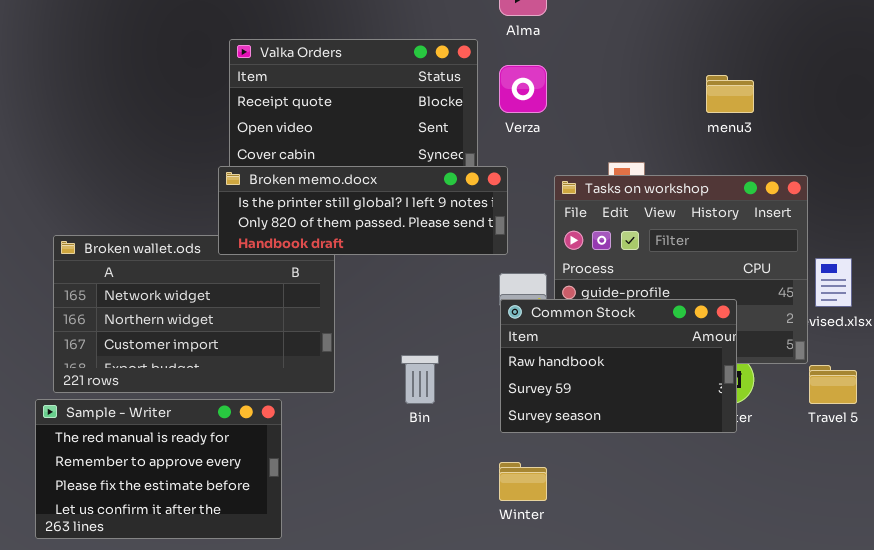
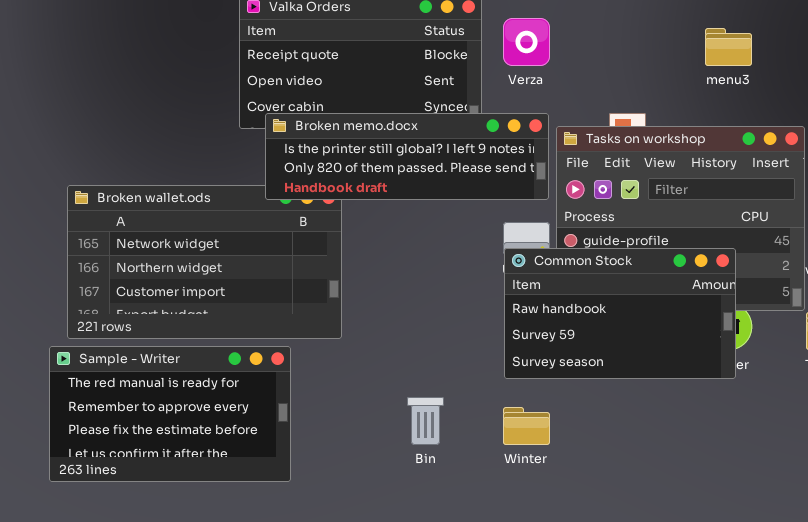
Broken memo.docx: [218,166,508,255] -> [265,113,549,200], moved
Bin: [401,355,439,404] -> [407,397,444,445], moved

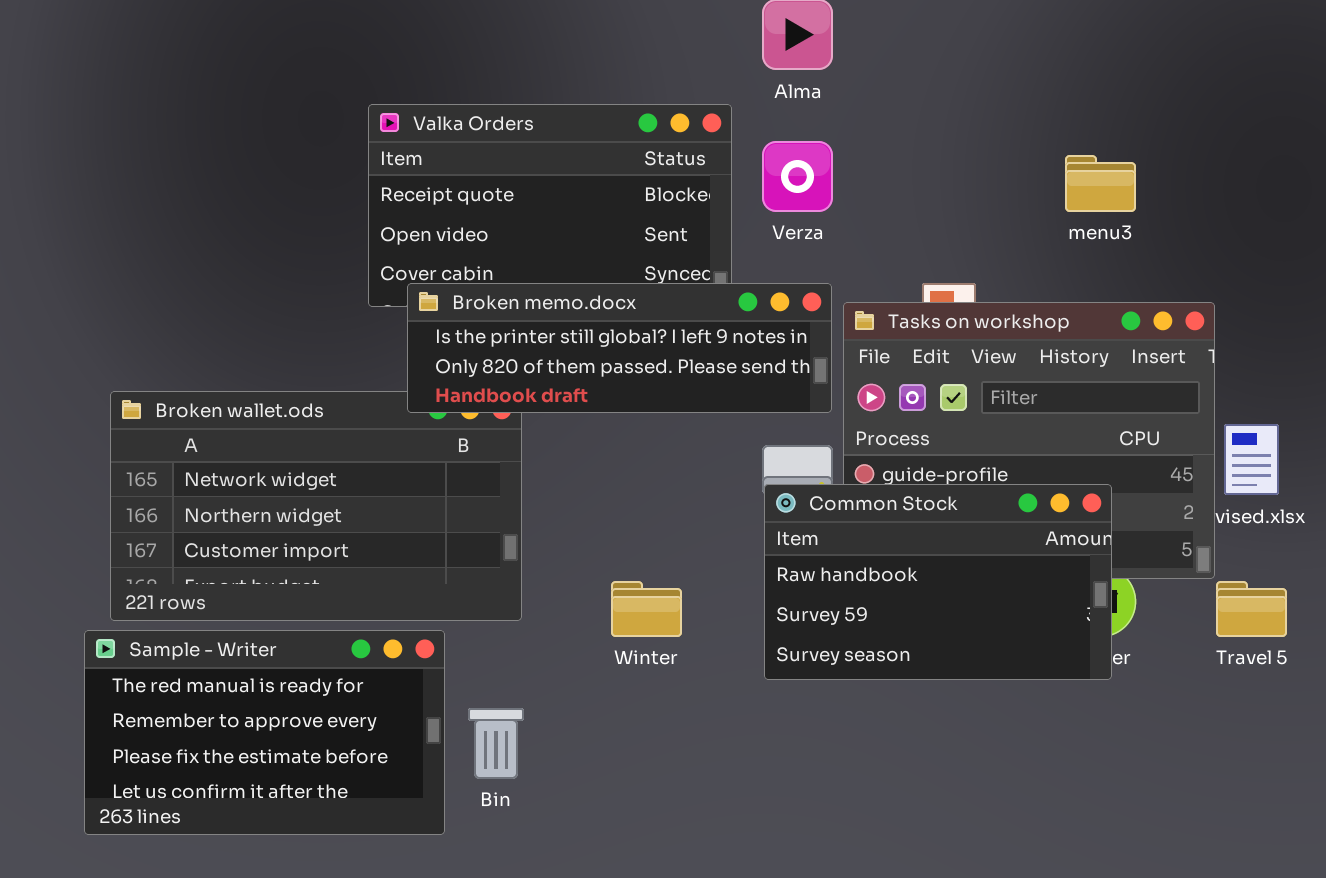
Bin: [407,397,444,445] -> [468,708,524,779], moved
Winter: [503,407,550,445] -> [611,581,682,637], moved

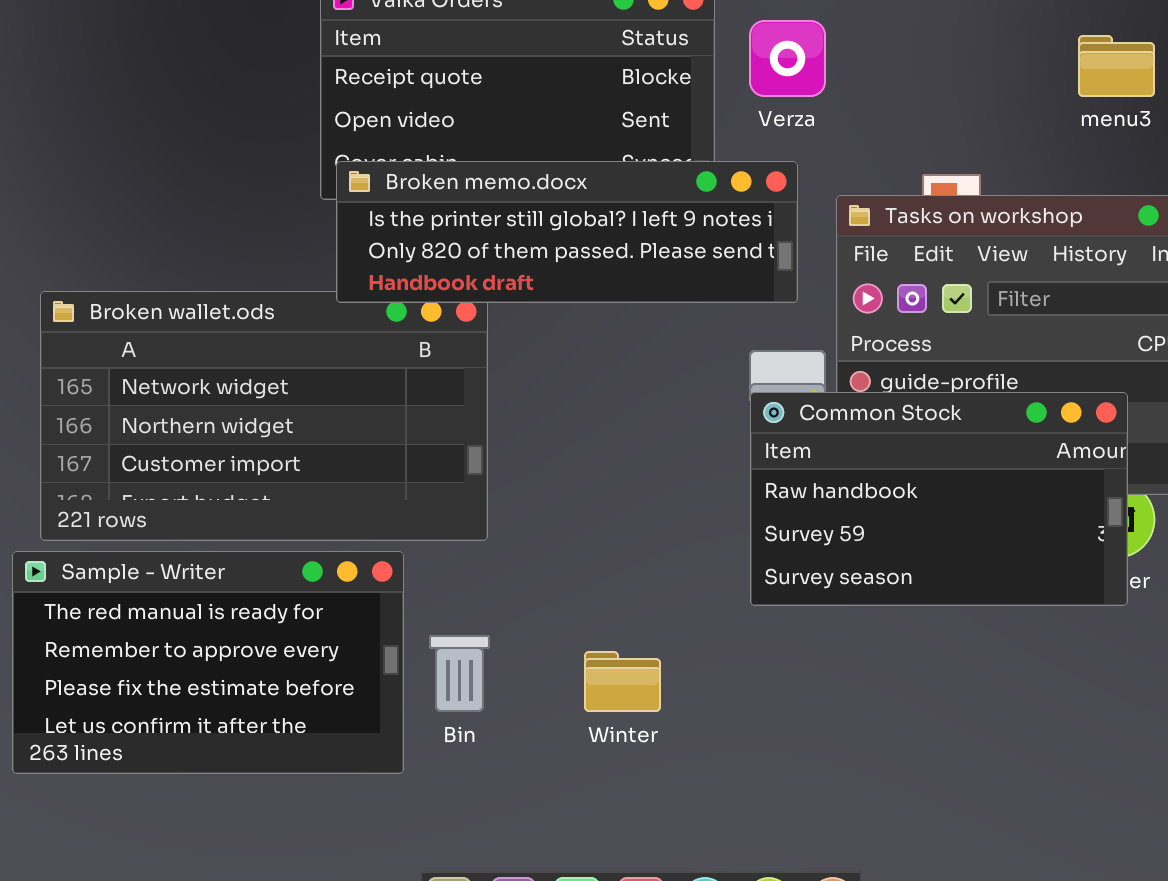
Broken memo.docx: [407,283,832,413] -> [336,161,798,303], moved
Winter: [611,581,682,637] -> [584,651,661,712], moved

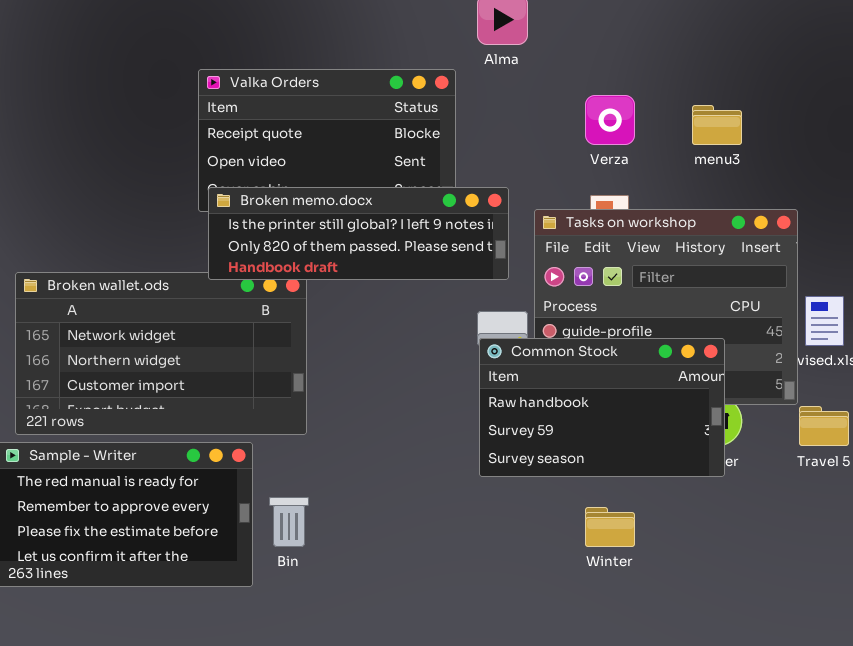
Verza: [749,20,826,97] -> [585,95,635,145], moved
Winter: [584,651,661,712] -> [585,507,635,547], moved

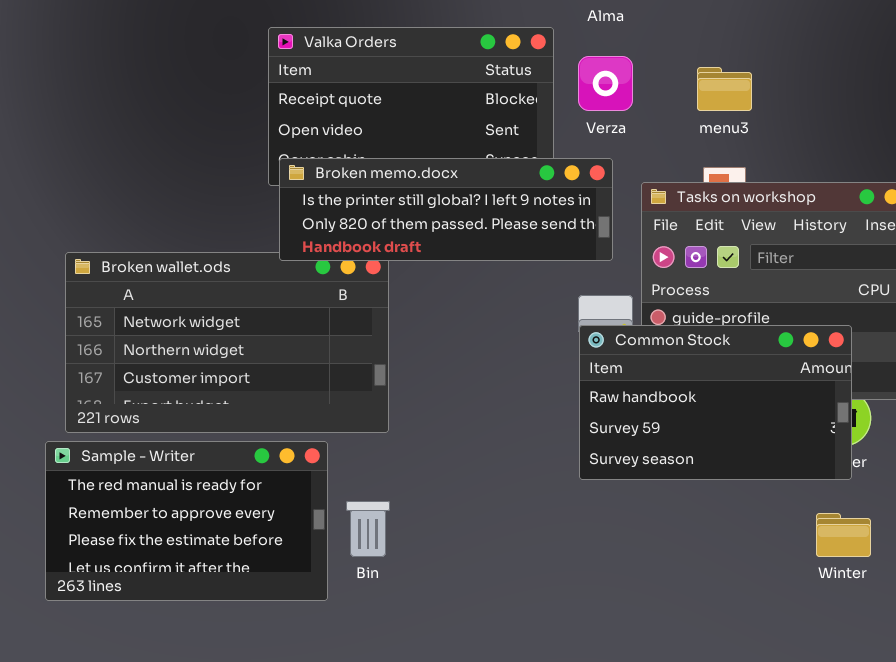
Verza: [585,95,635,145] -> [578,56,633,111], moved
menu3: [692,105,742,145] -> [697,67,752,111], moved
Winter: [585,507,635,547] -> [816,513,871,557], moved

